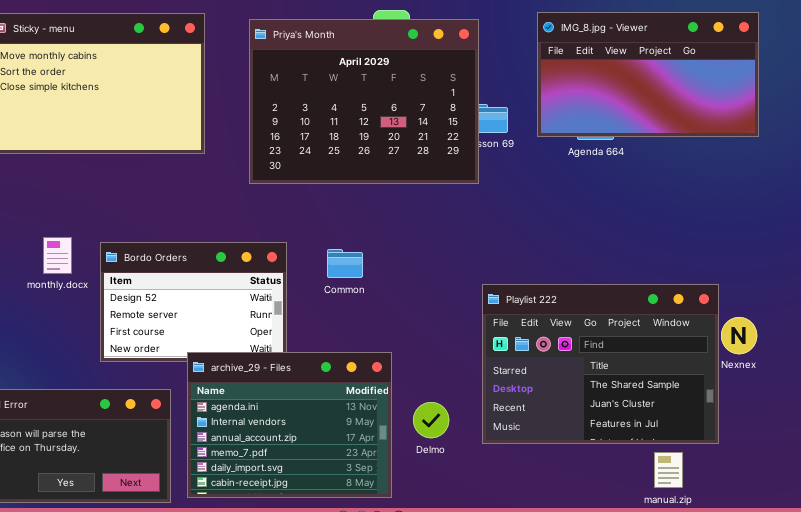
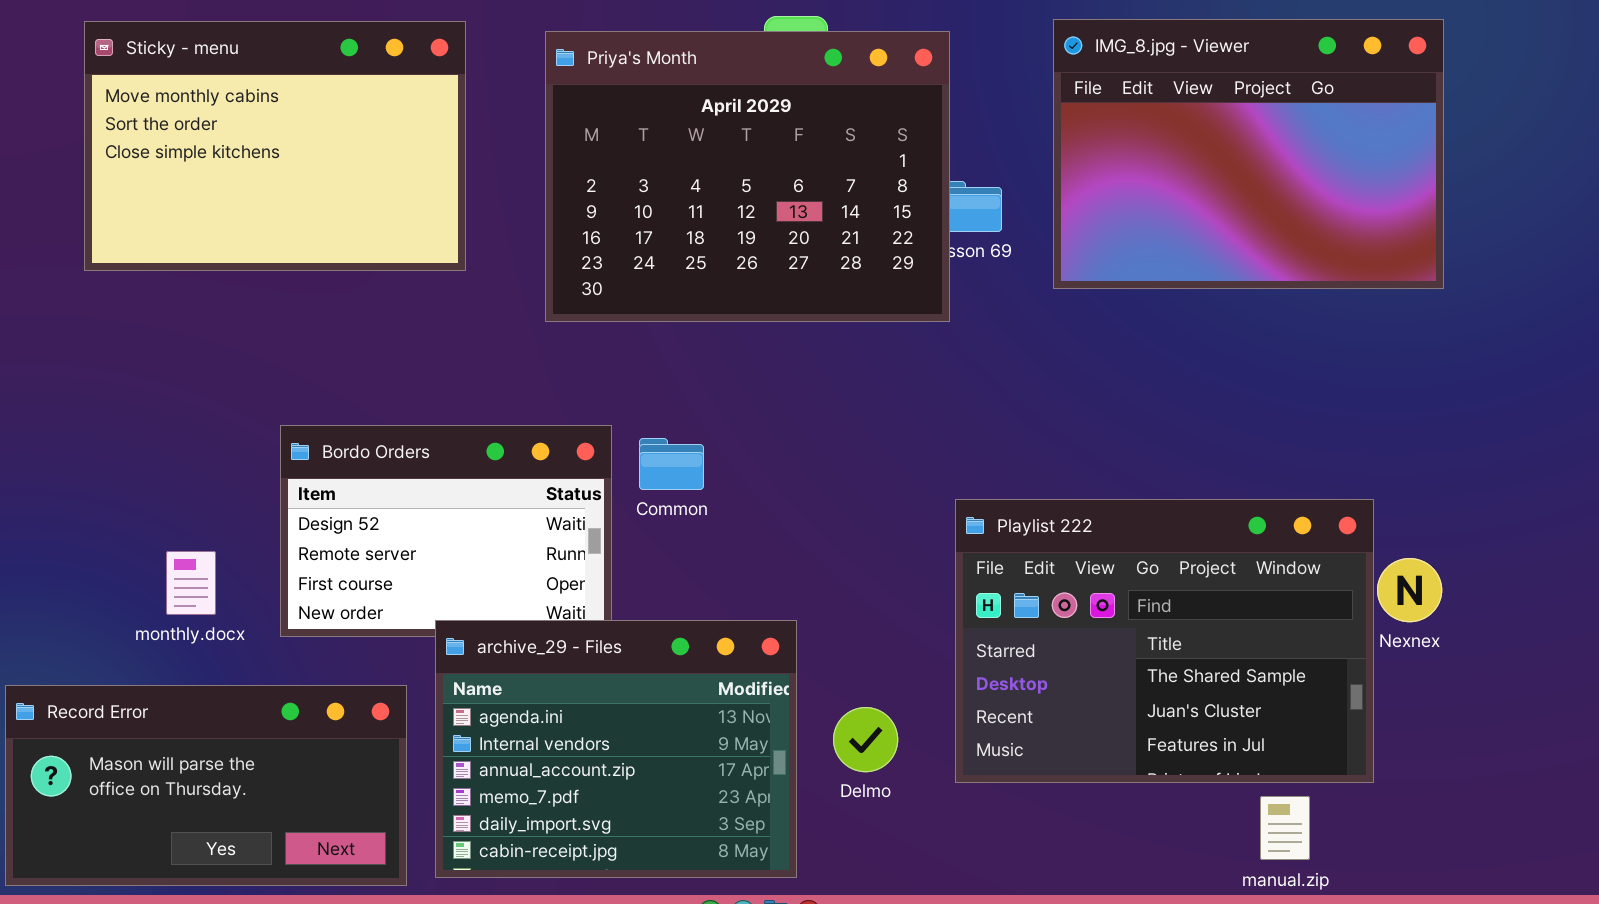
IMG_8.jpg - Viewer: [537,12,759,137] -> [1053,19,1444,289], resized
monthly.docx: [43,237,72,274] -> [166,551,216,615], moved
Common: [327,249,363,278] -> [639,438,704,490], moved

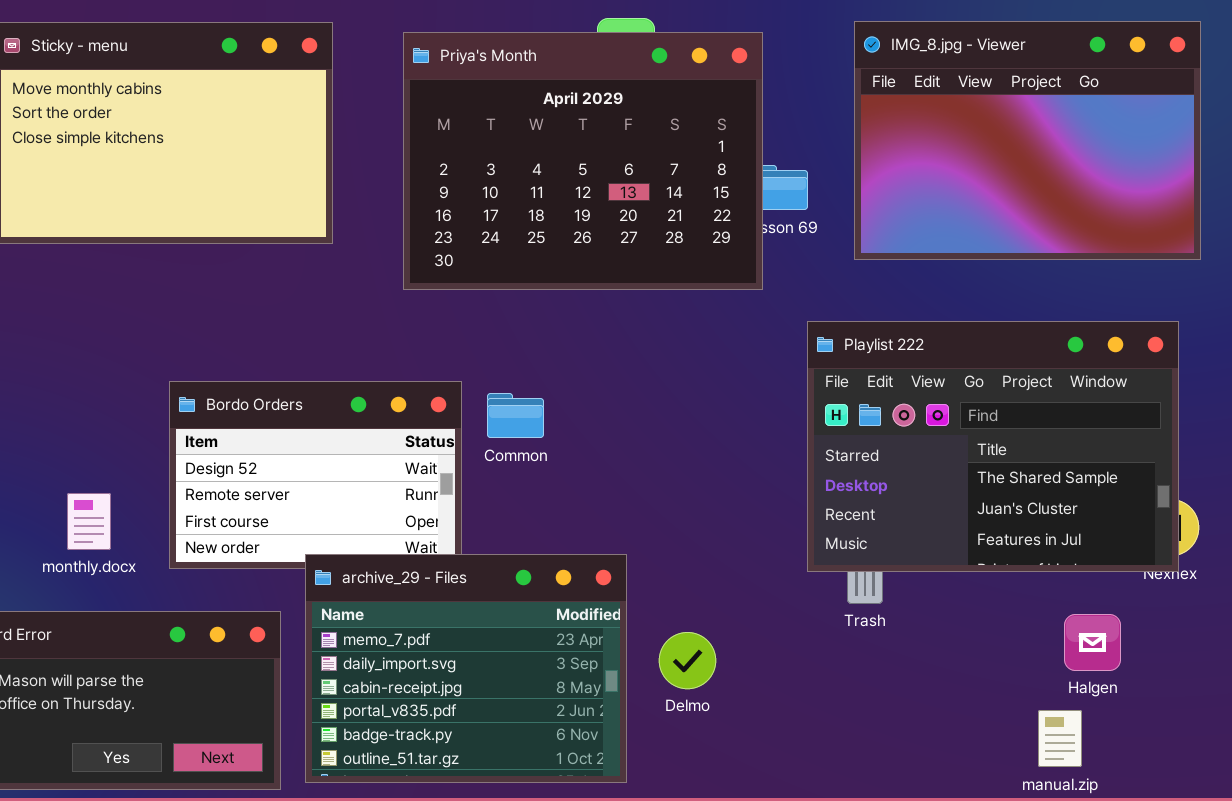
Playlist 222: [955,499,1374,783] -> [807,321,1179,572], moved
archive_29 - Files: [435,620,797,878] -> [305,554,627,783], scrolled down 3 rows

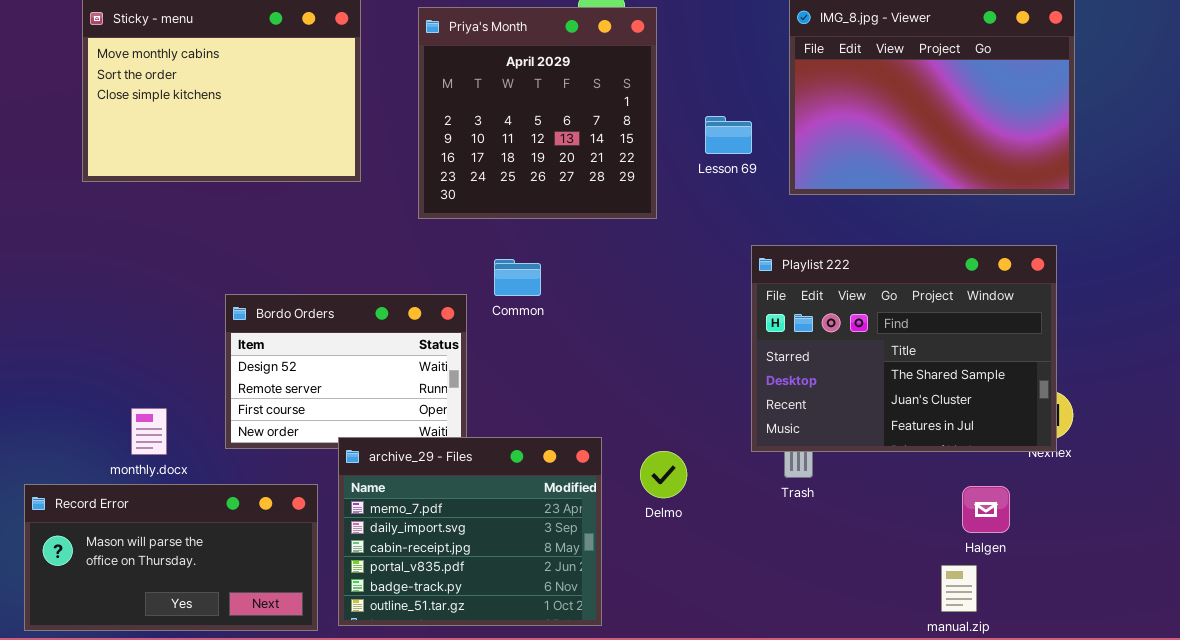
Priya's Month: [403,32,763,290] -> [418,7,657,219], resized
Common: [487,393,544,438] -> [494,259,541,296], moved
monthly.docx: [67,493,111,550] -> [131,408,167,455], moved
Delmo: [659,632,716,689] -> [640,451,687,498], moved

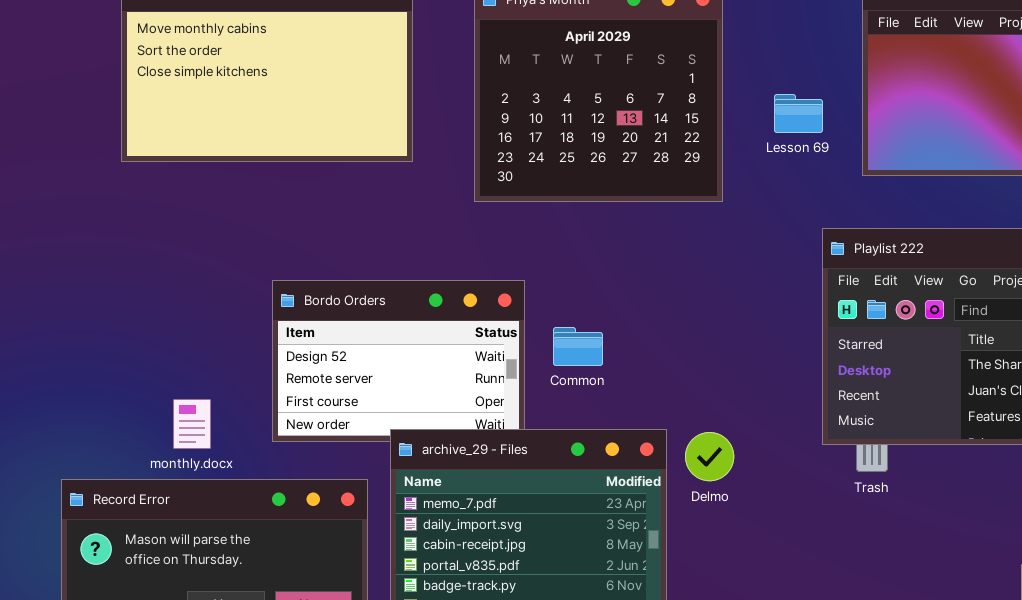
Common: [494,259,541,296] -> [553,327,603,366], moved
Delmo: [640,451,687,498] -> [685,432,734,481], moved

